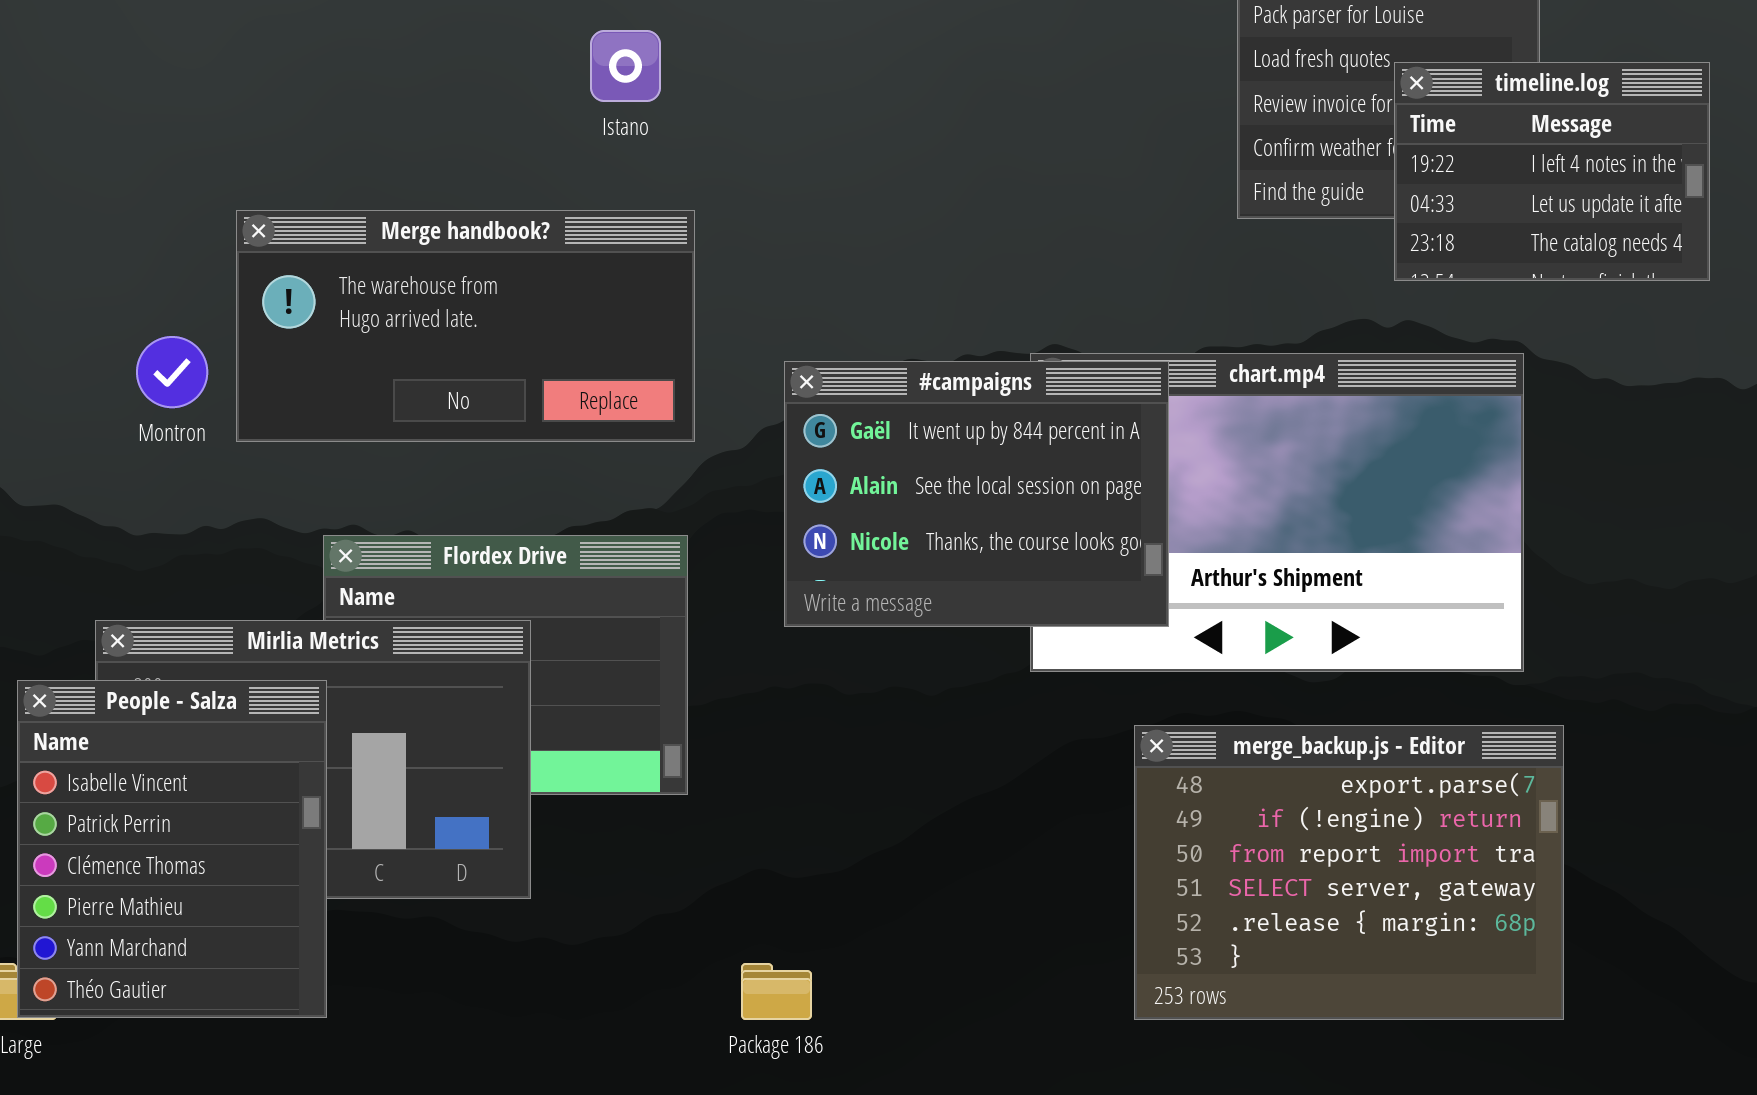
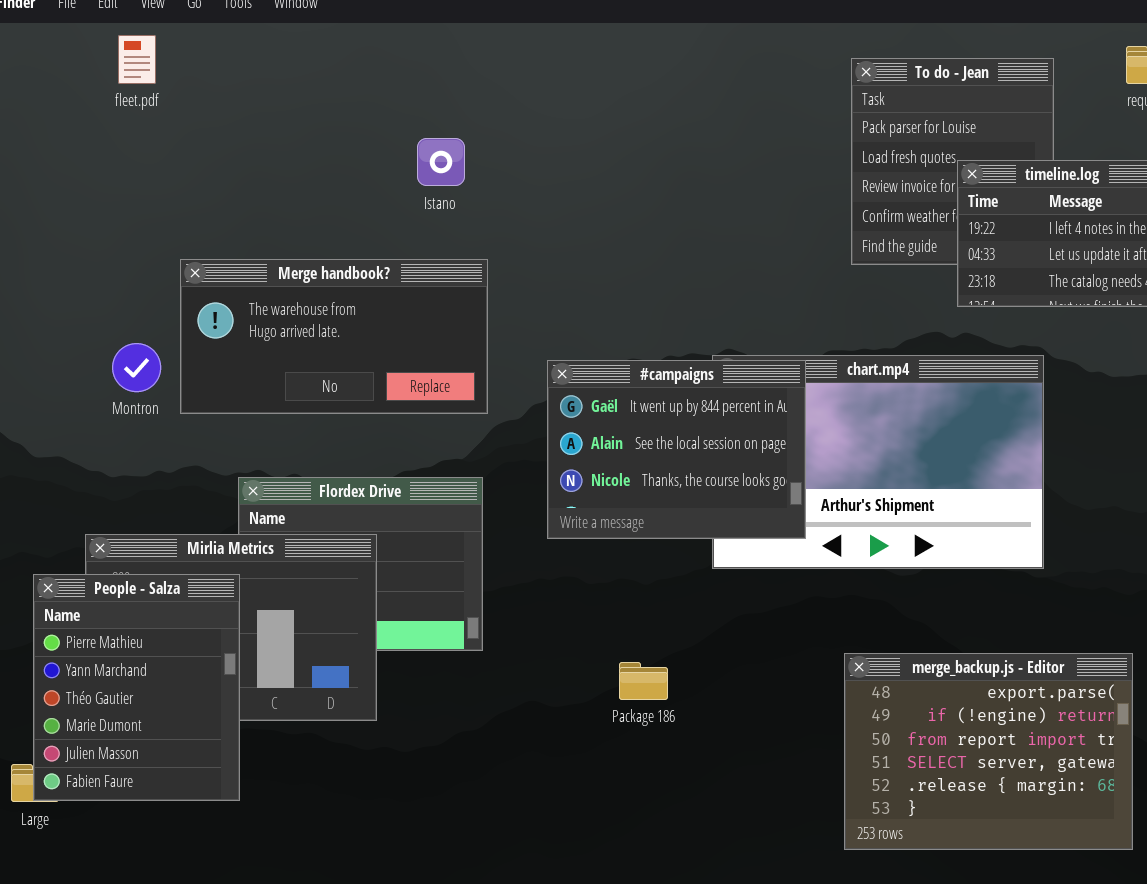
People - Salza: [17,680,327,1018] -> [33,574,240,801], scrolled down 3 rows
merge_backup.js - Editor: [1134,725,1564,1020] -> [844,653,1133,850], moved
Package 186: [741,963,812,1020] -> [619,662,668,700], moved

